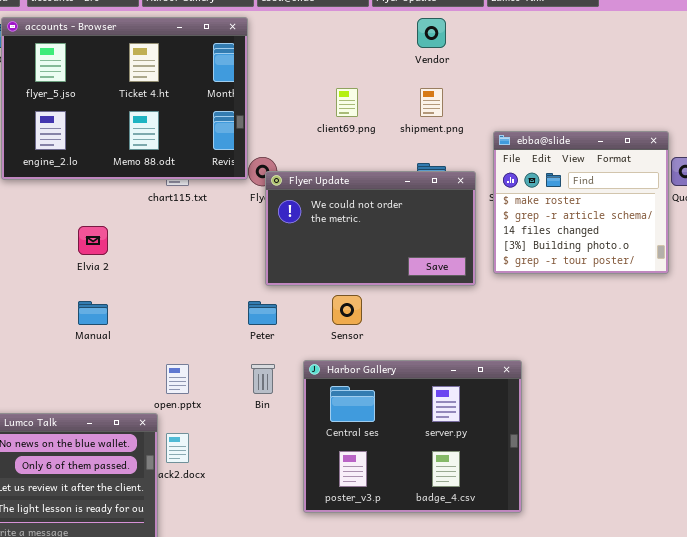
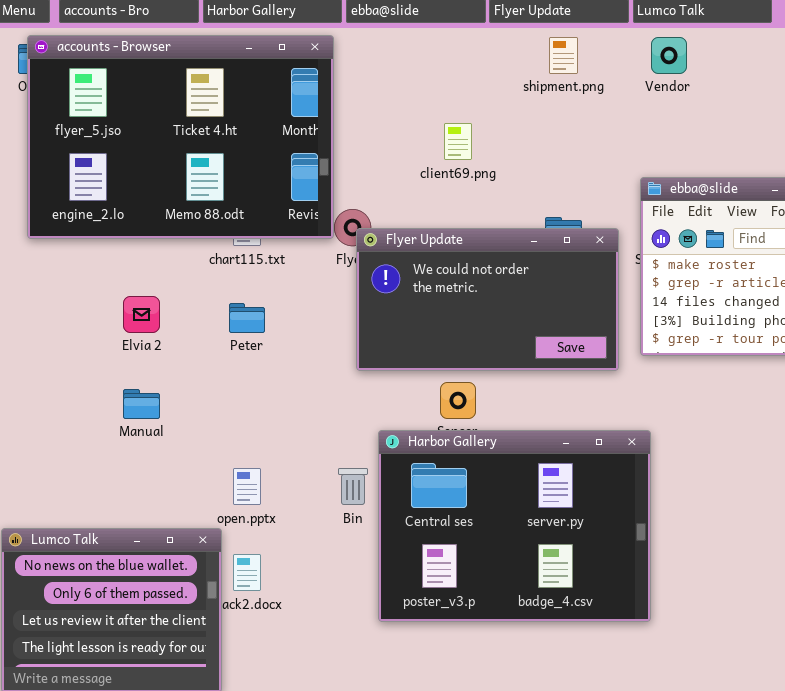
Vendor: [417,18,446,48] -> [651,37,687,74], moved
shipment.png: [420,88,443,117] -> [549,37,578,74], moved
Peter: [248,301,277,325] -> [229,303,265,333], moved
Harbor Gallery: [303,360,522,513] -> [378,430,651,622], moved

